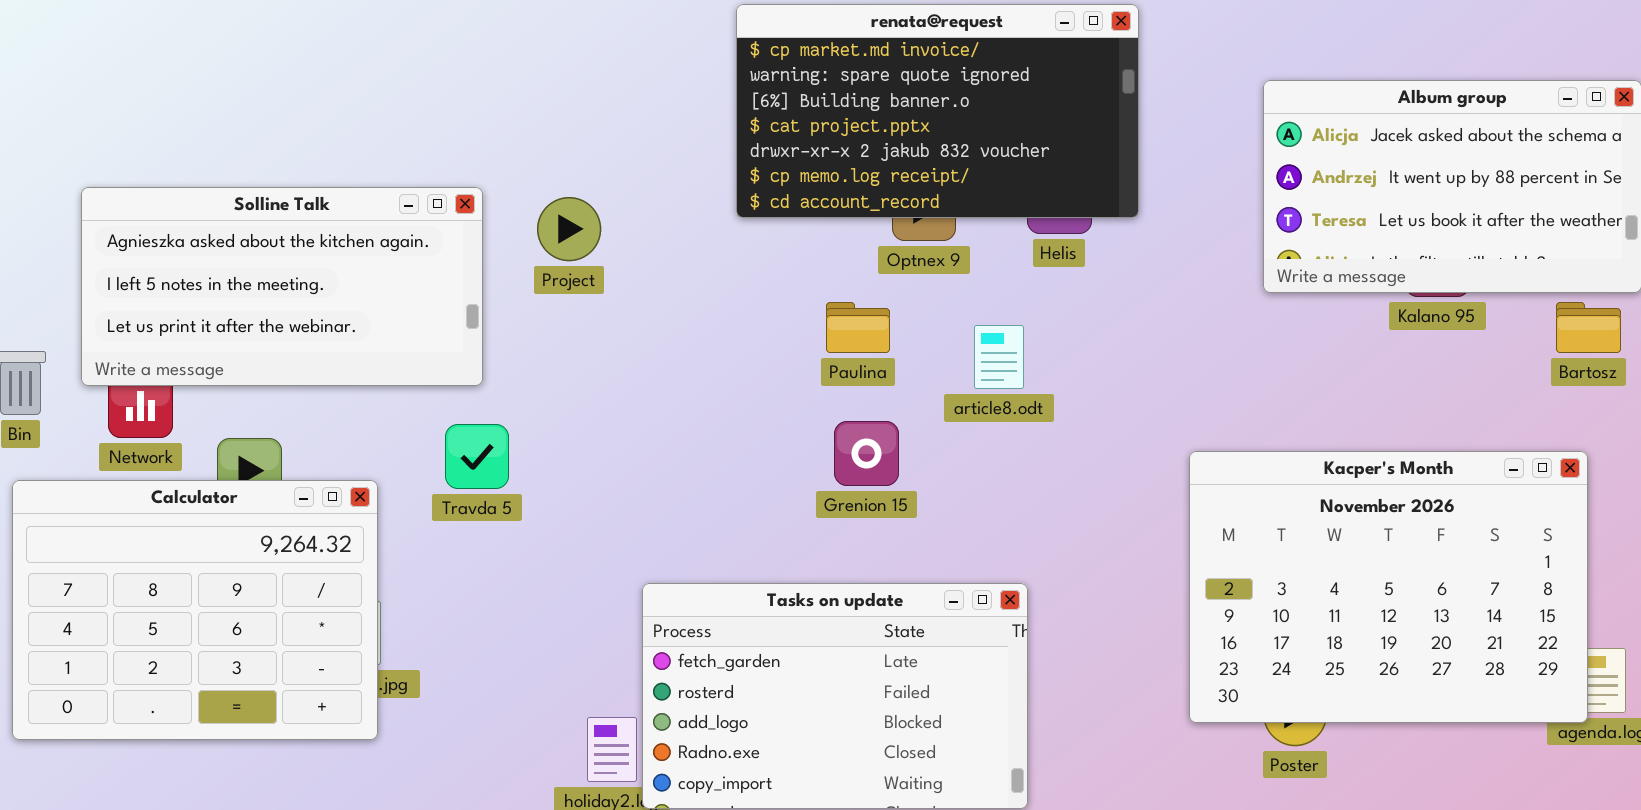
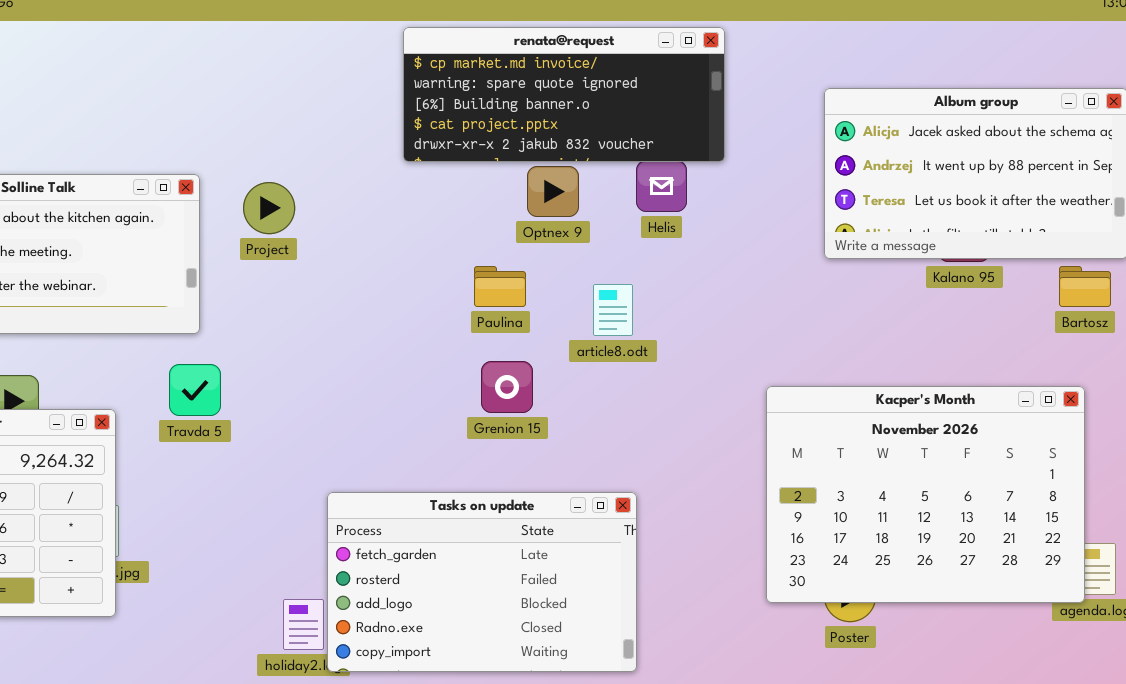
renata@request: [736,4,1139,218] -> [403,27,725,162], resized

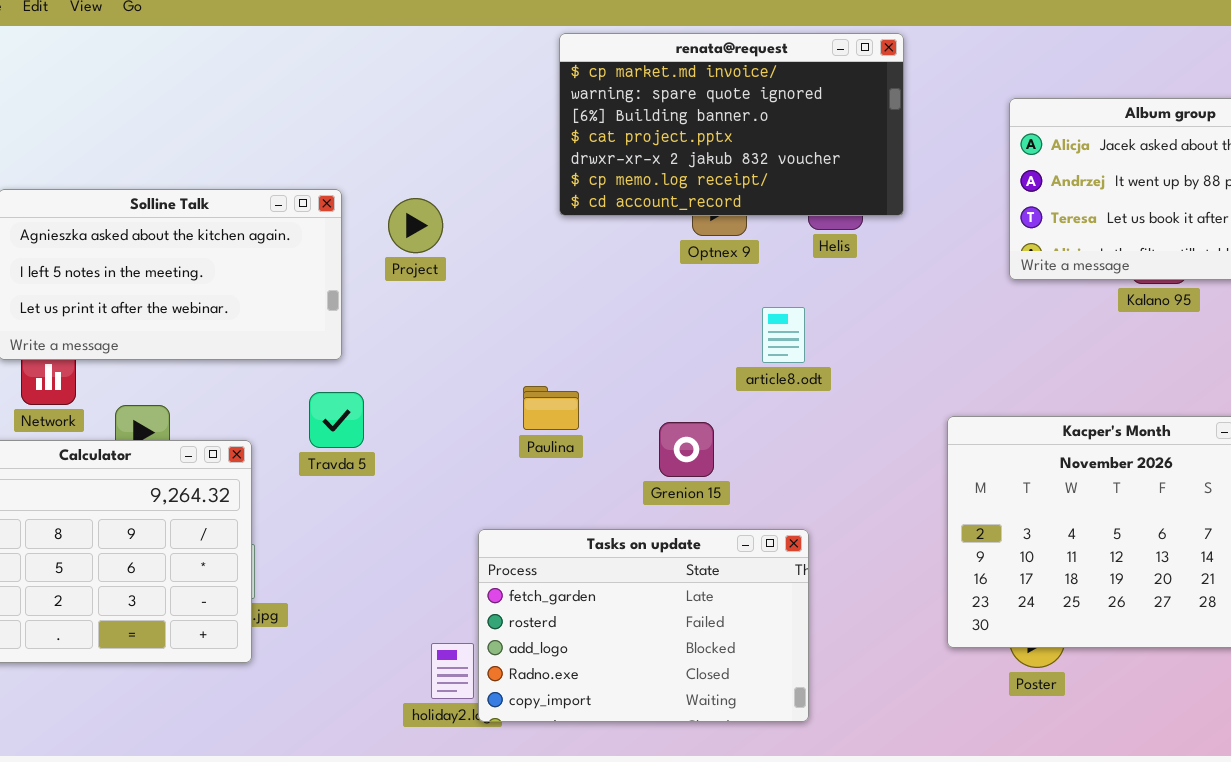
renata@request: [403,27,725,162] -> [559,33,904,216], resized
Paulina: [474,266,526,307] -> [523,386,579,430], moved
Grenion 15: [481,361,533,413] -> [659,422,714,477], moved

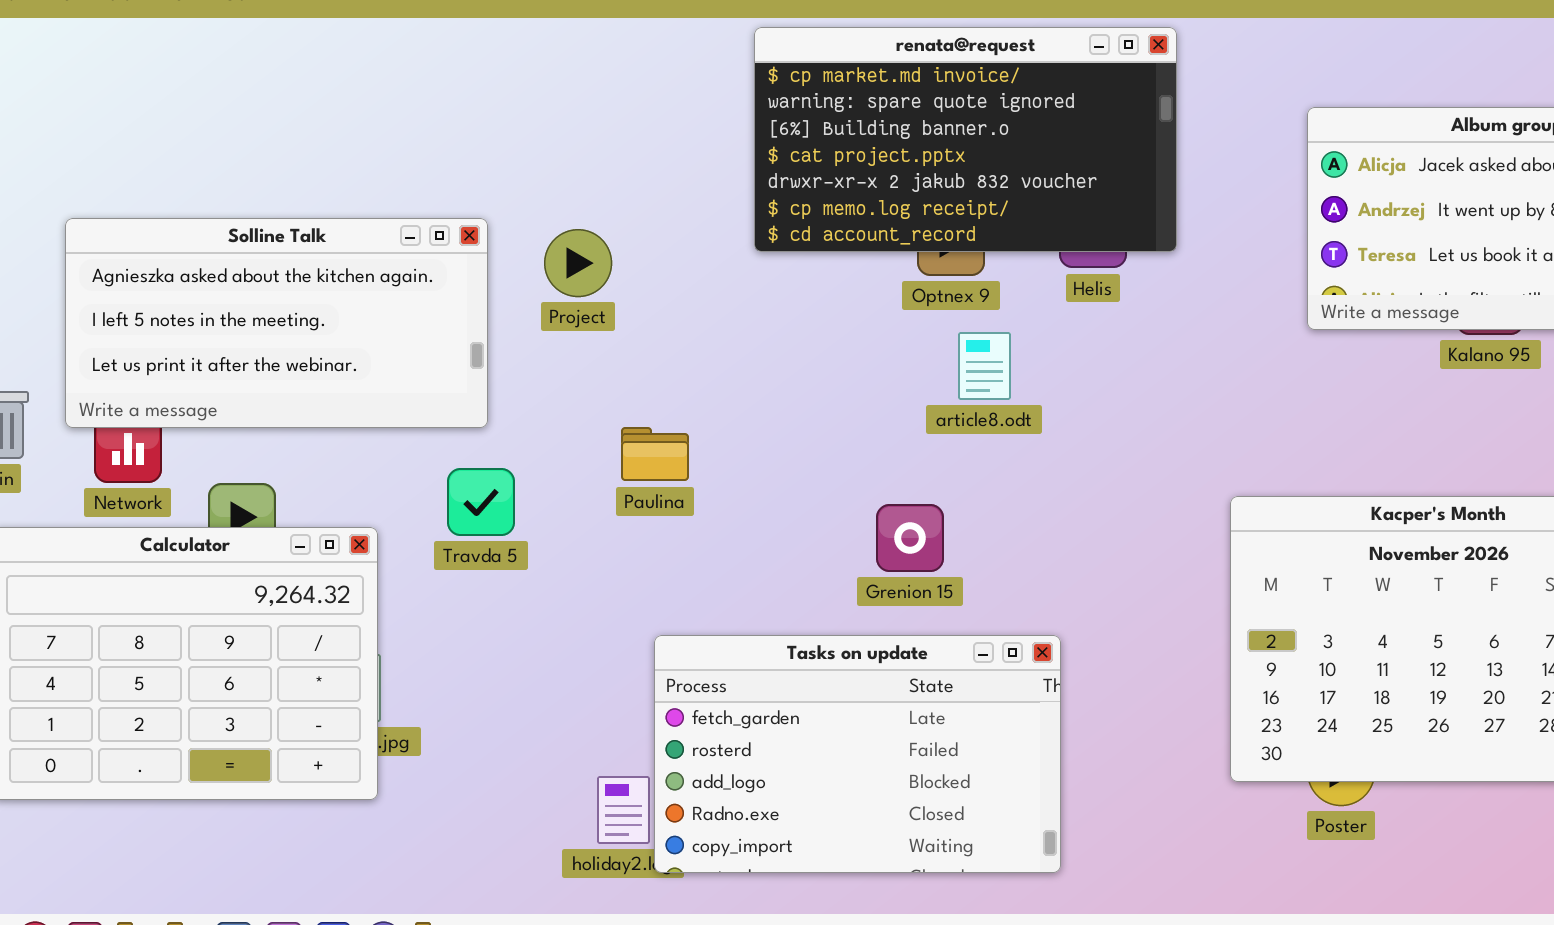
article8.odt: [762,307,805,363] -> [958,332,1011,400], moved
Paulina: [523,386,579,430] -> [621,427,689,481], moved

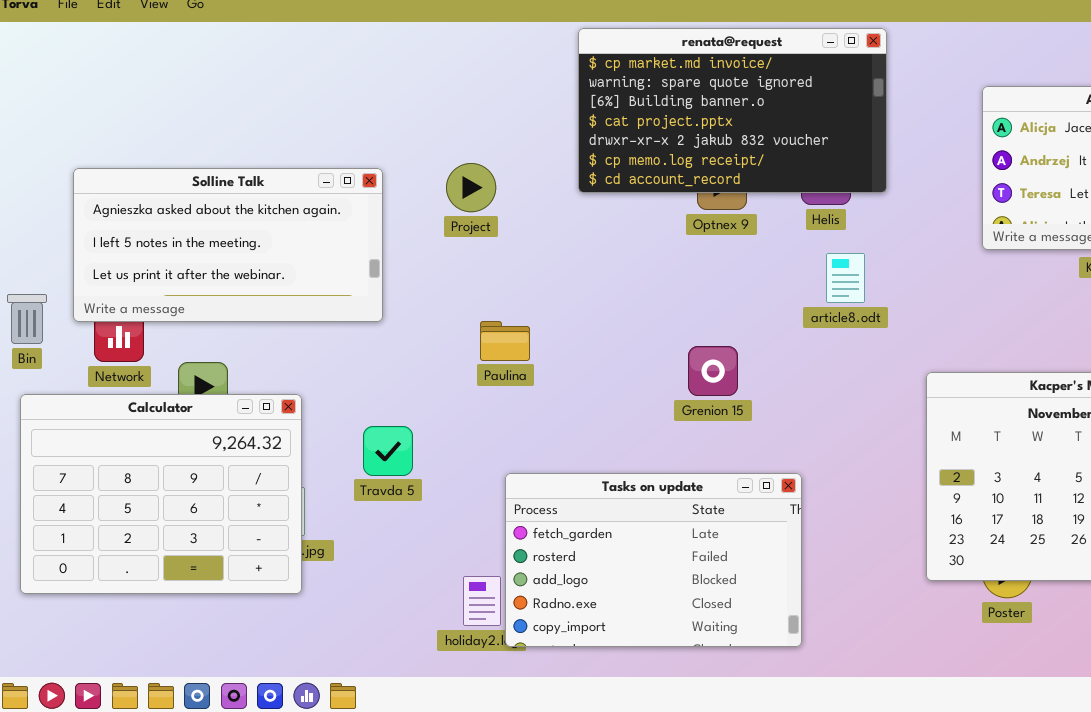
Project: [544,229,612,297] -> [446,163,496,212], moved
article8.odt: [958,332,1011,400] -> [826,253,865,303], moved
Travda 5: [447,468,515,536] -> [363,426,413,476], moved
Grenion 15: [876,504,944,572] -> [688,346,738,396], moved

